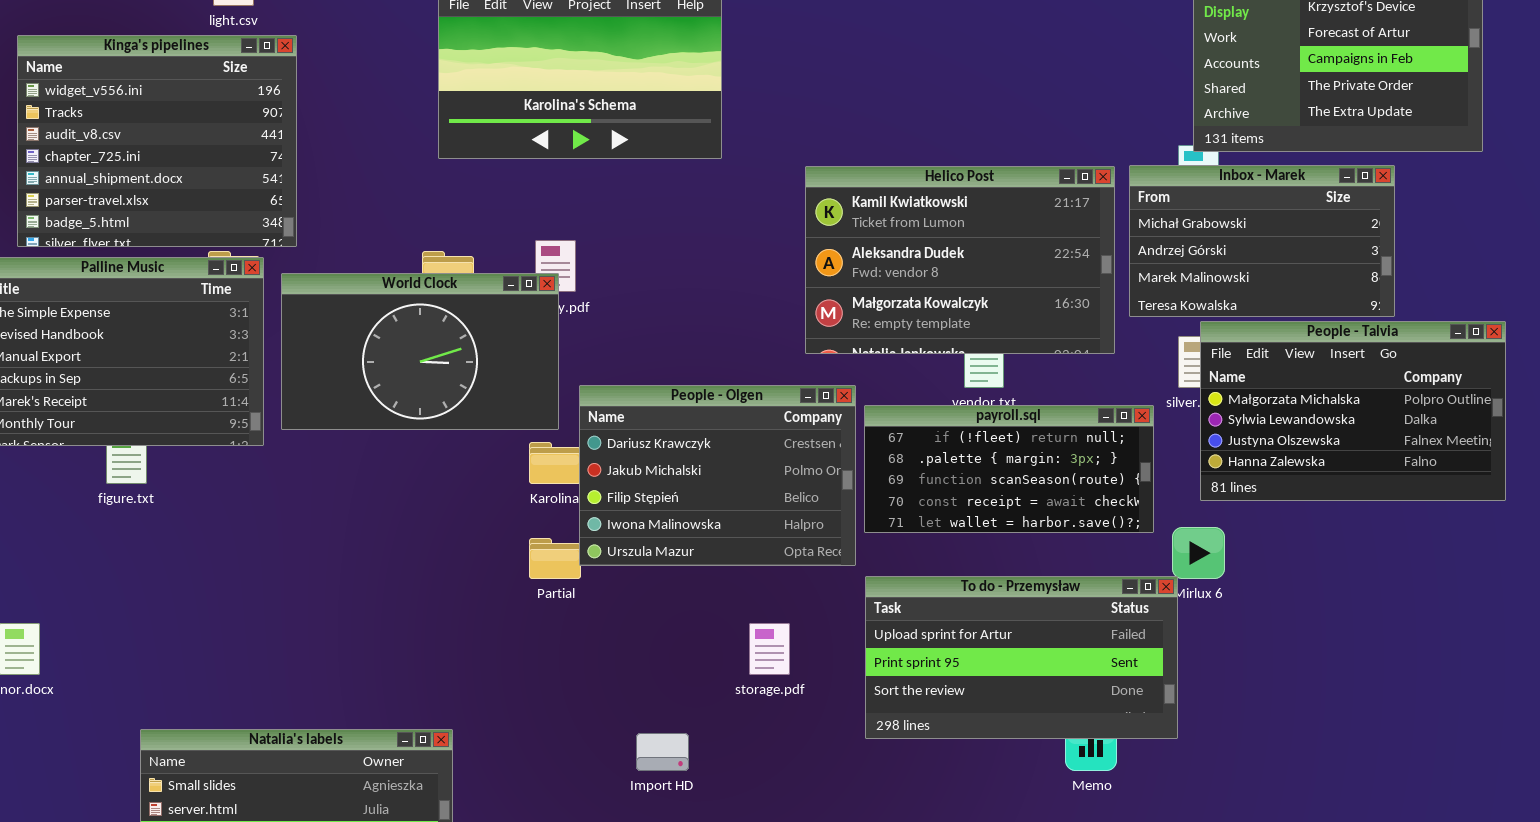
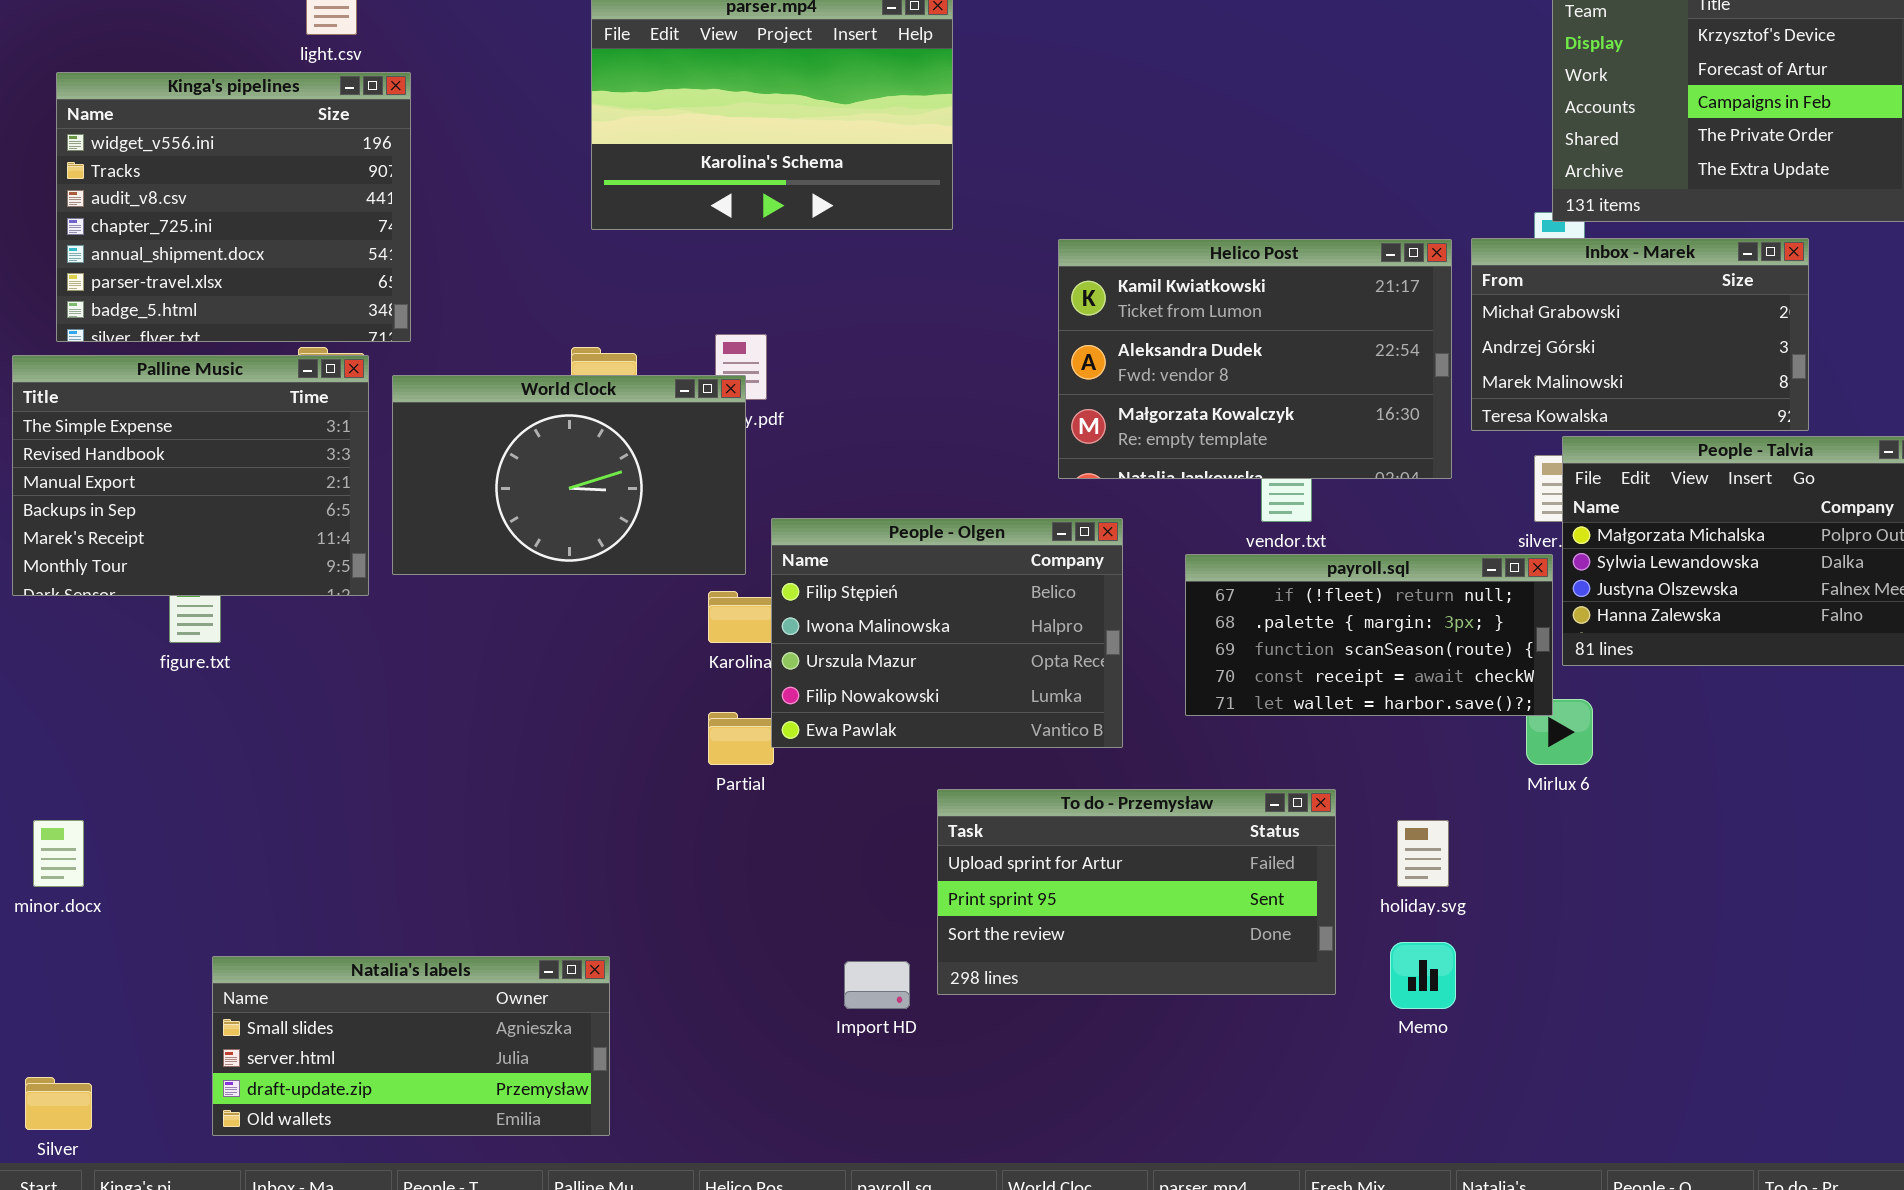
People - Olgen: [579,385,856,566] -> [771,518,1123,748], scrolled down 2 rows
payroll.sql: [864,405,1154,533] -> [1185,554,1553,716], moved
To do - Przemysław: [865,576,1178,739] -> [937,789,1336,995], moved

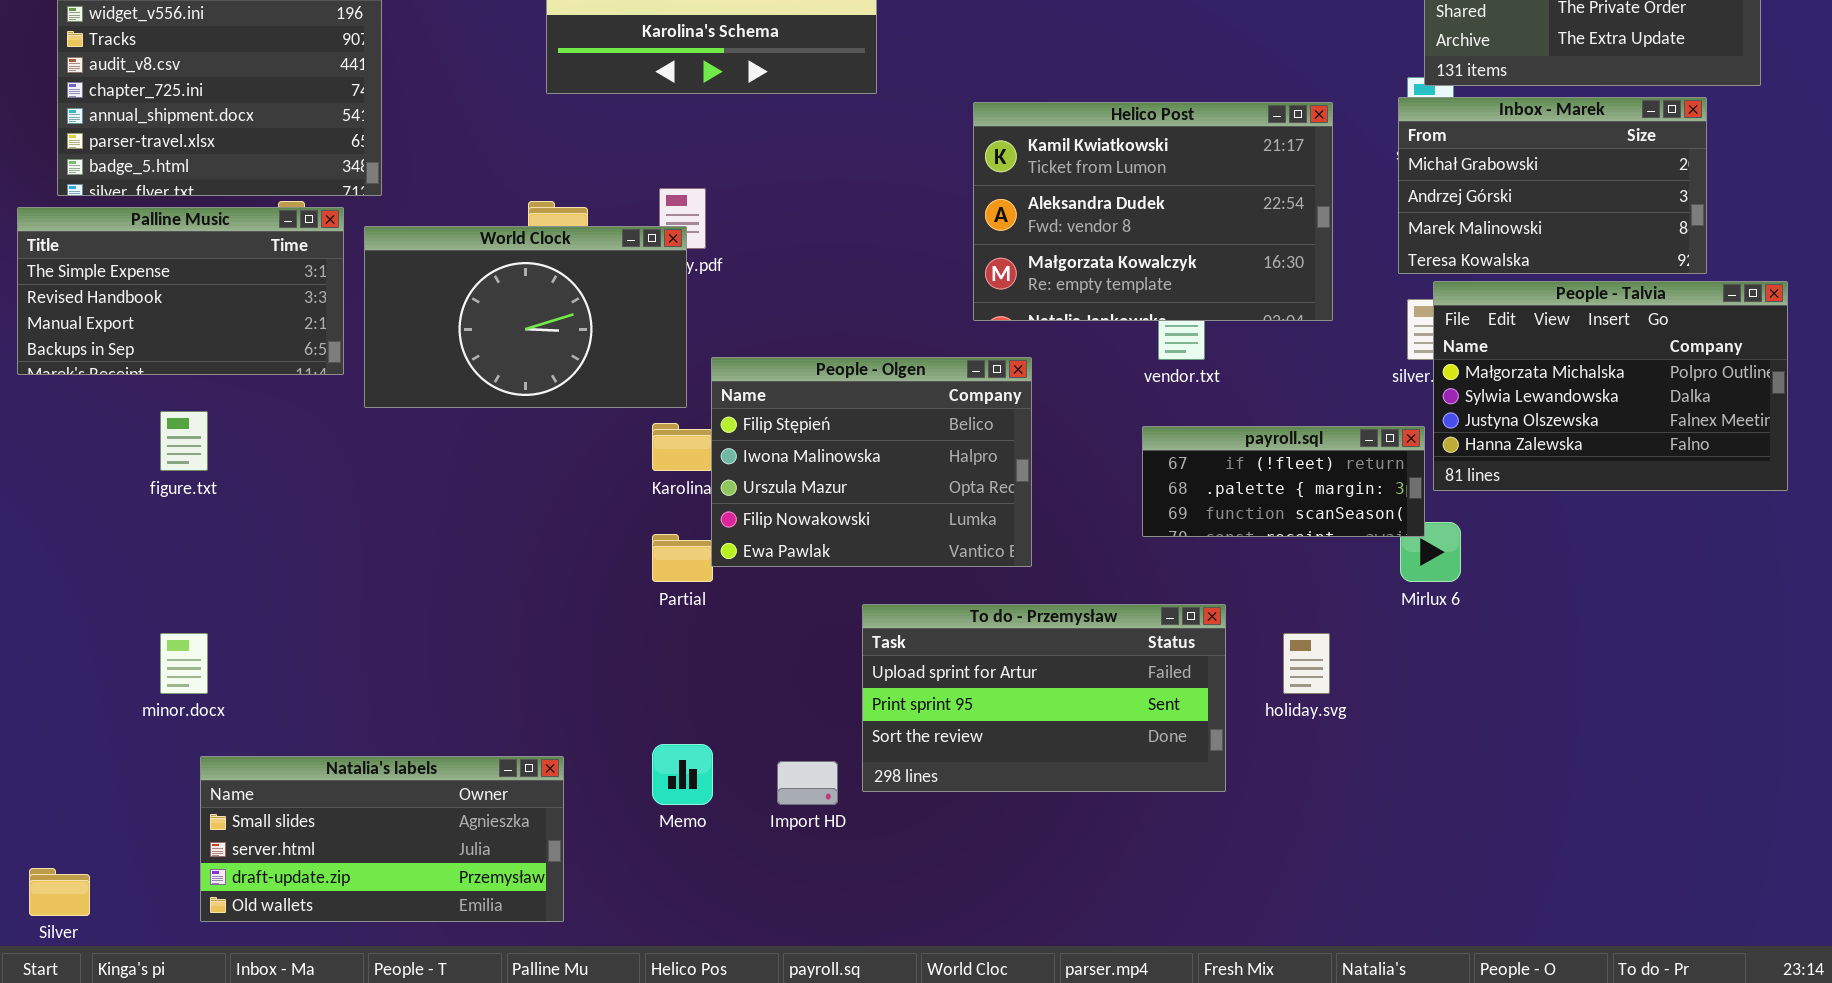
Inbox - Marek: [1471,238,1809,431] -> [1398,97,1707,274], moved
Palline Music: [12,355,369,596] -> [17,207,344,375], resized
payroll.sql: [1185,554,1553,716] -> [1142,426,1425,537], resized
minor.docx: [33,820,84,887] -> [160,633,208,694], moved
Memo: [1390,942,1456,1009] -> [652,744,713,805], moved

